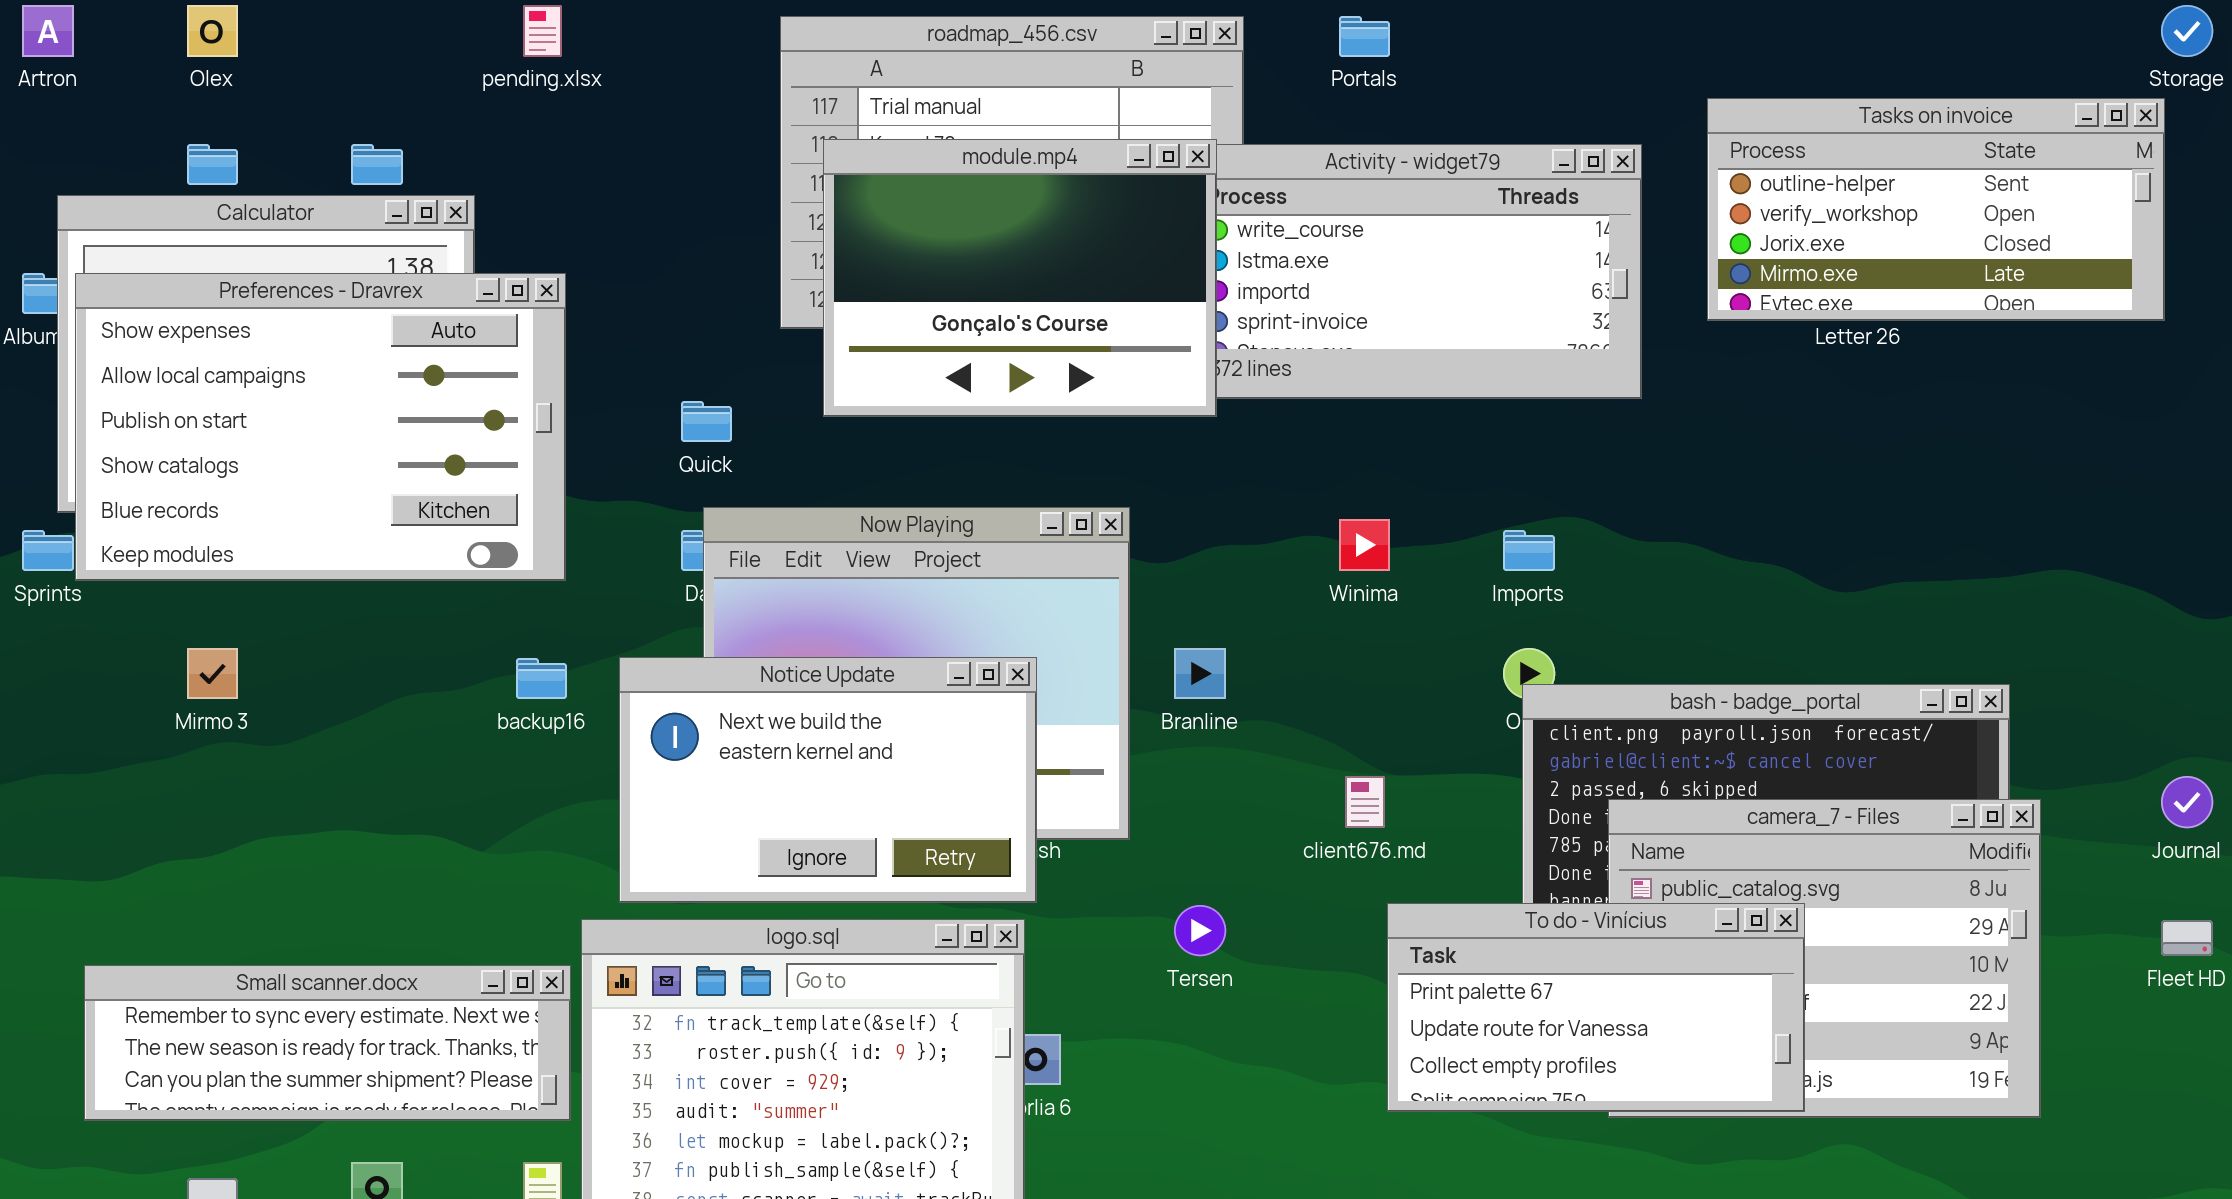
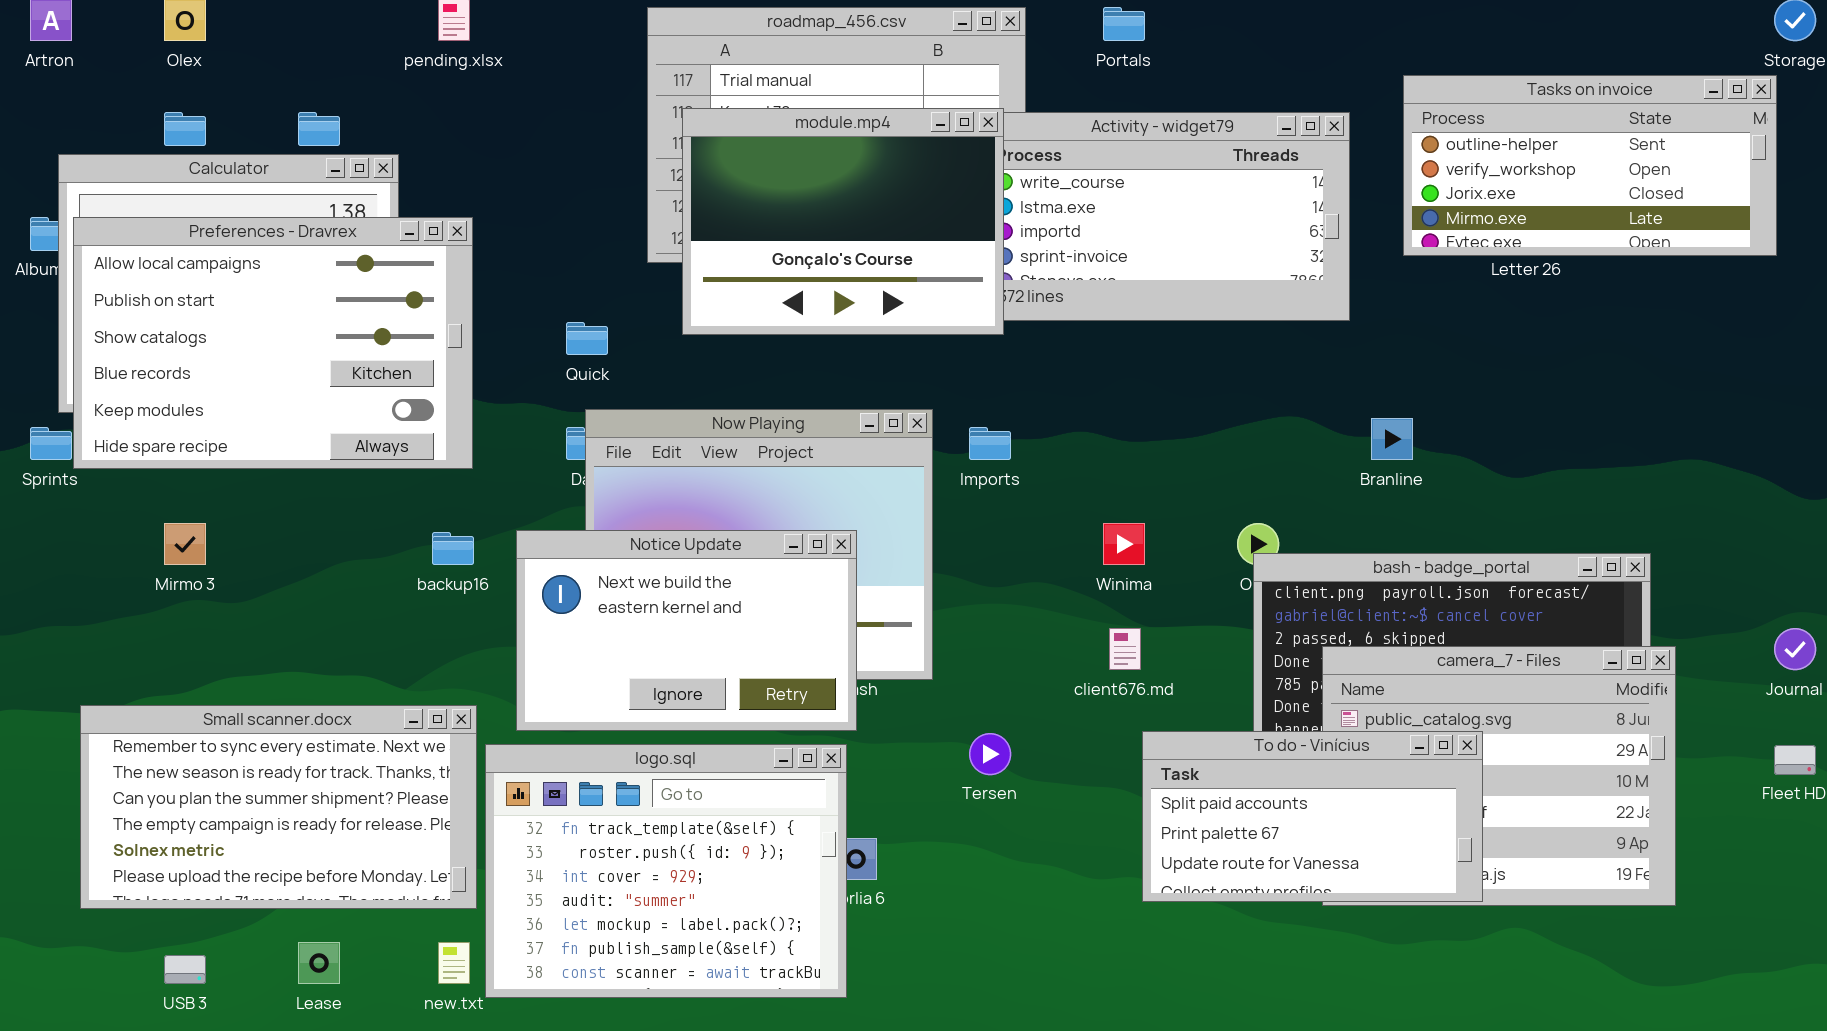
Preferences - Dravrex: [75,273,566,581] -> [73,217,473,469], scrolled down 1 row
Winima: [1339,519,1390,571] -> [1103,523,1145,565], moved
Imports: [1503,530,1555,571] -> [969,427,1011,460], moved
Branline: [1174,648,1226,699] -> [1371,418,1413,460], moved
To do - Vinícius: [1387,903,1805,1112] -> [1142,731,1483,902], scrolled up 1 row
Small scanner.docx: [84,965,571,1121] -> [80,705,477,909], resized

